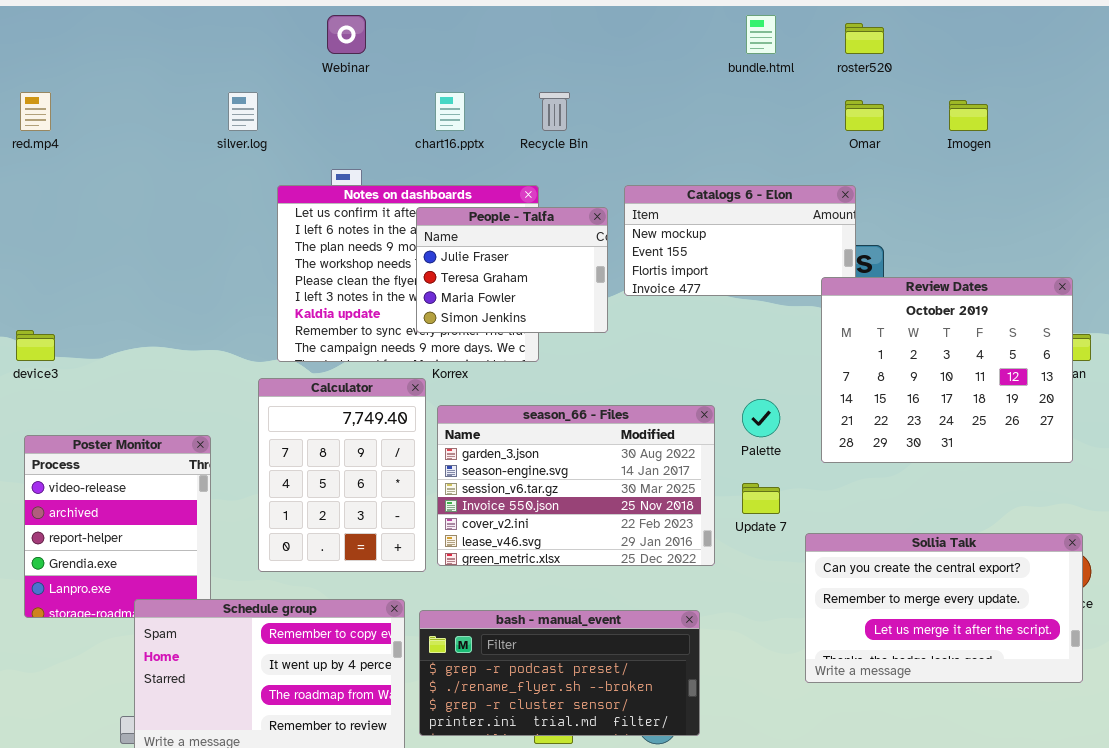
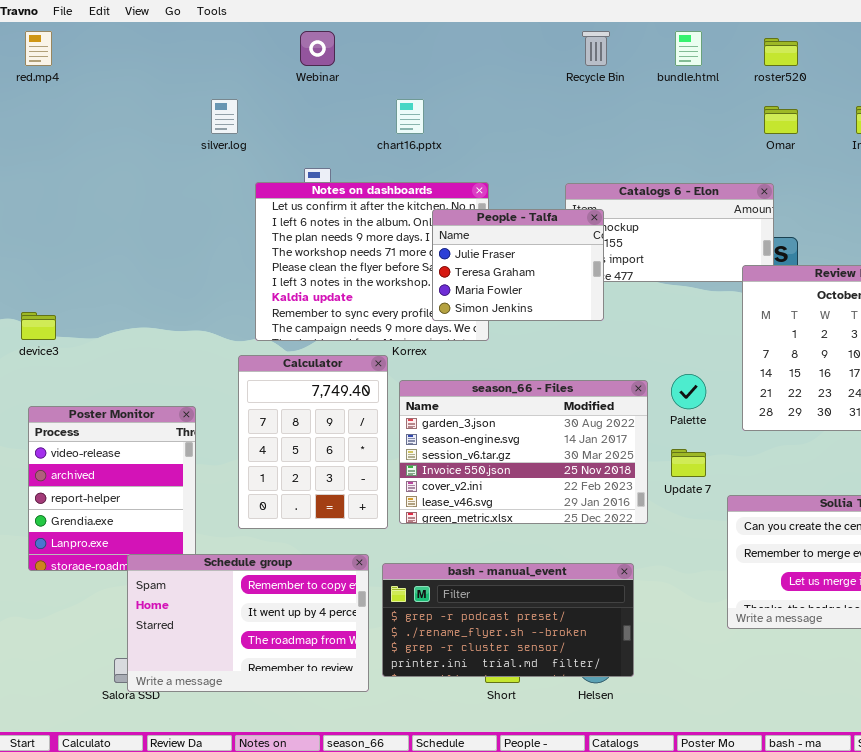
red.mp4: [20,92,51,131] -> [25,31,52,66], moved
Recycle Bin: [539,92,570,131] -> [582,31,610,66], moved
People - Talfa: [416,207,608,333] -> [432,209,604,321], moved

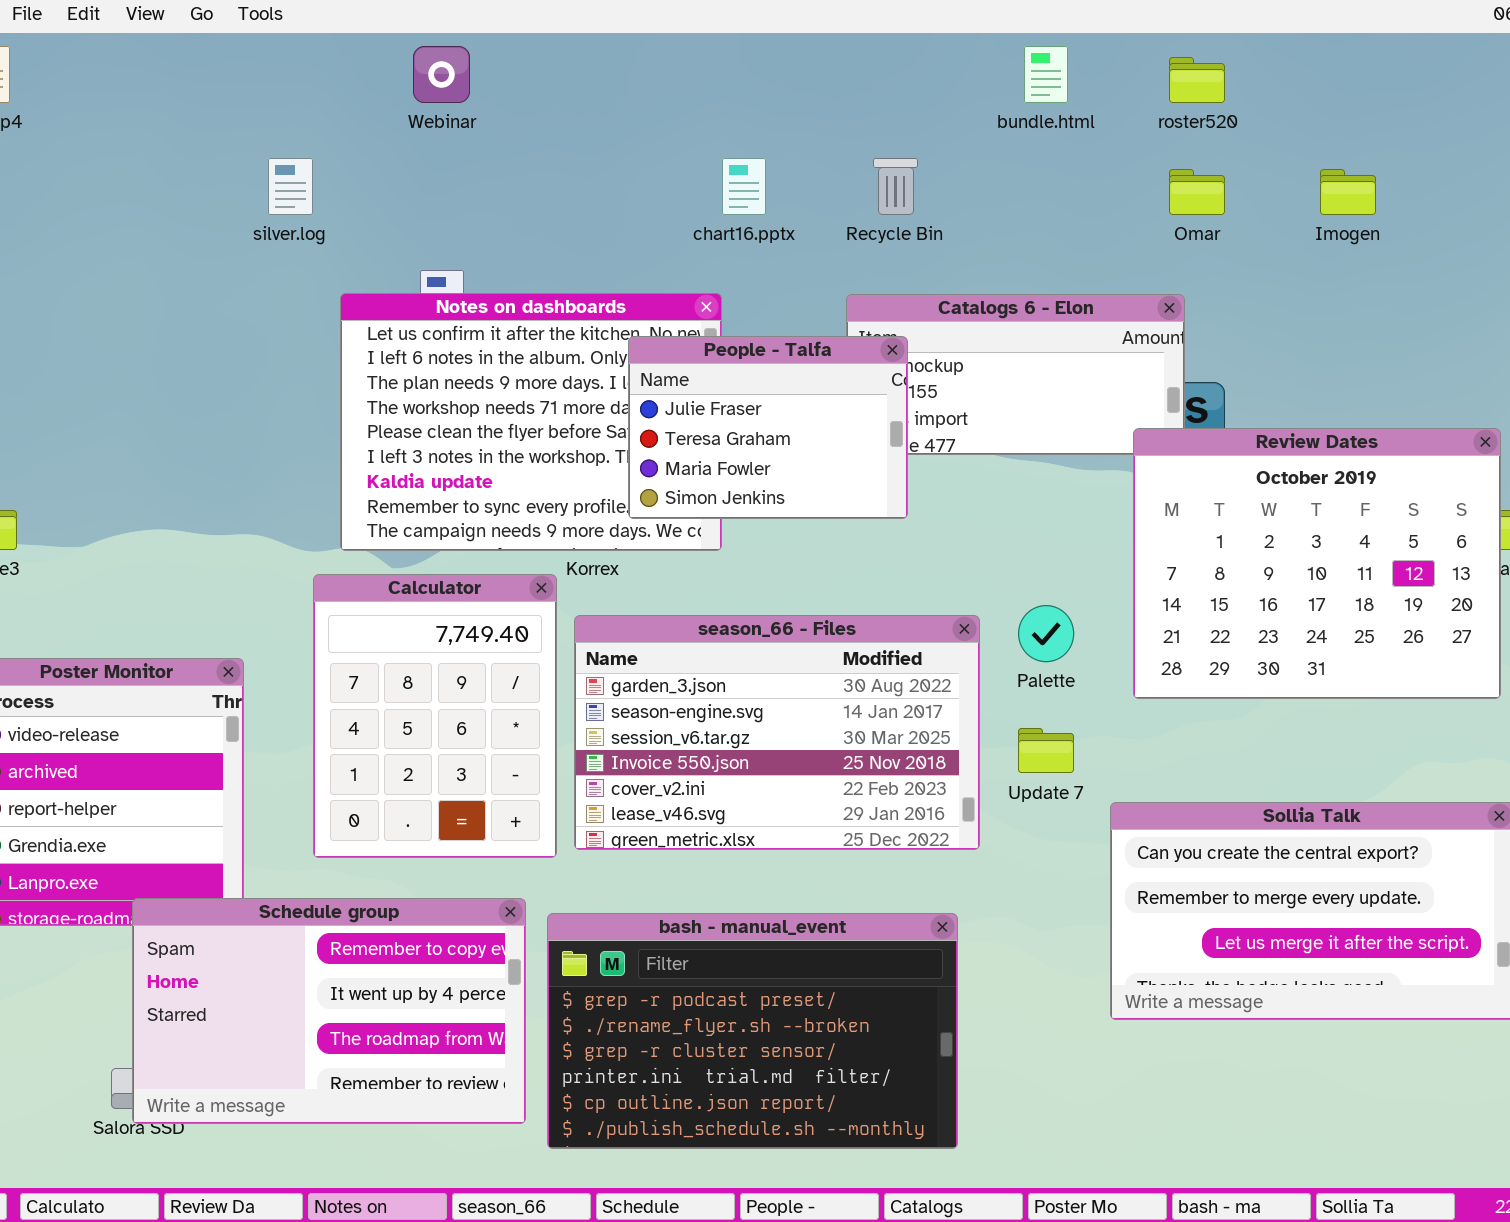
Recycle Bin: [582,31,610,66] -> [873,158,918,215], moved
chart16.pptx: [396,99,424,134] -> [722,158,766,215], moved
bash - manual_event: [382,563,634,677] -> [547,913,958,1149], resized

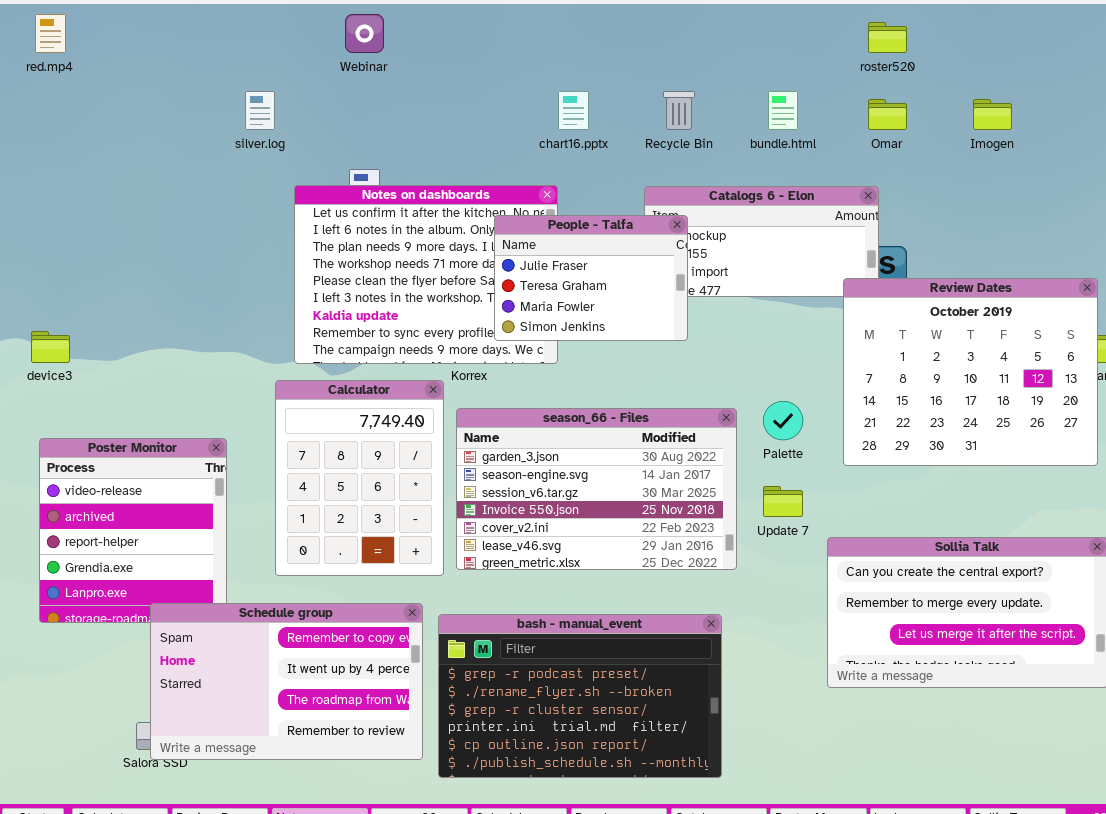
bundle.html: [1024,46,1068,103] -> [768,91,798,130], moved

